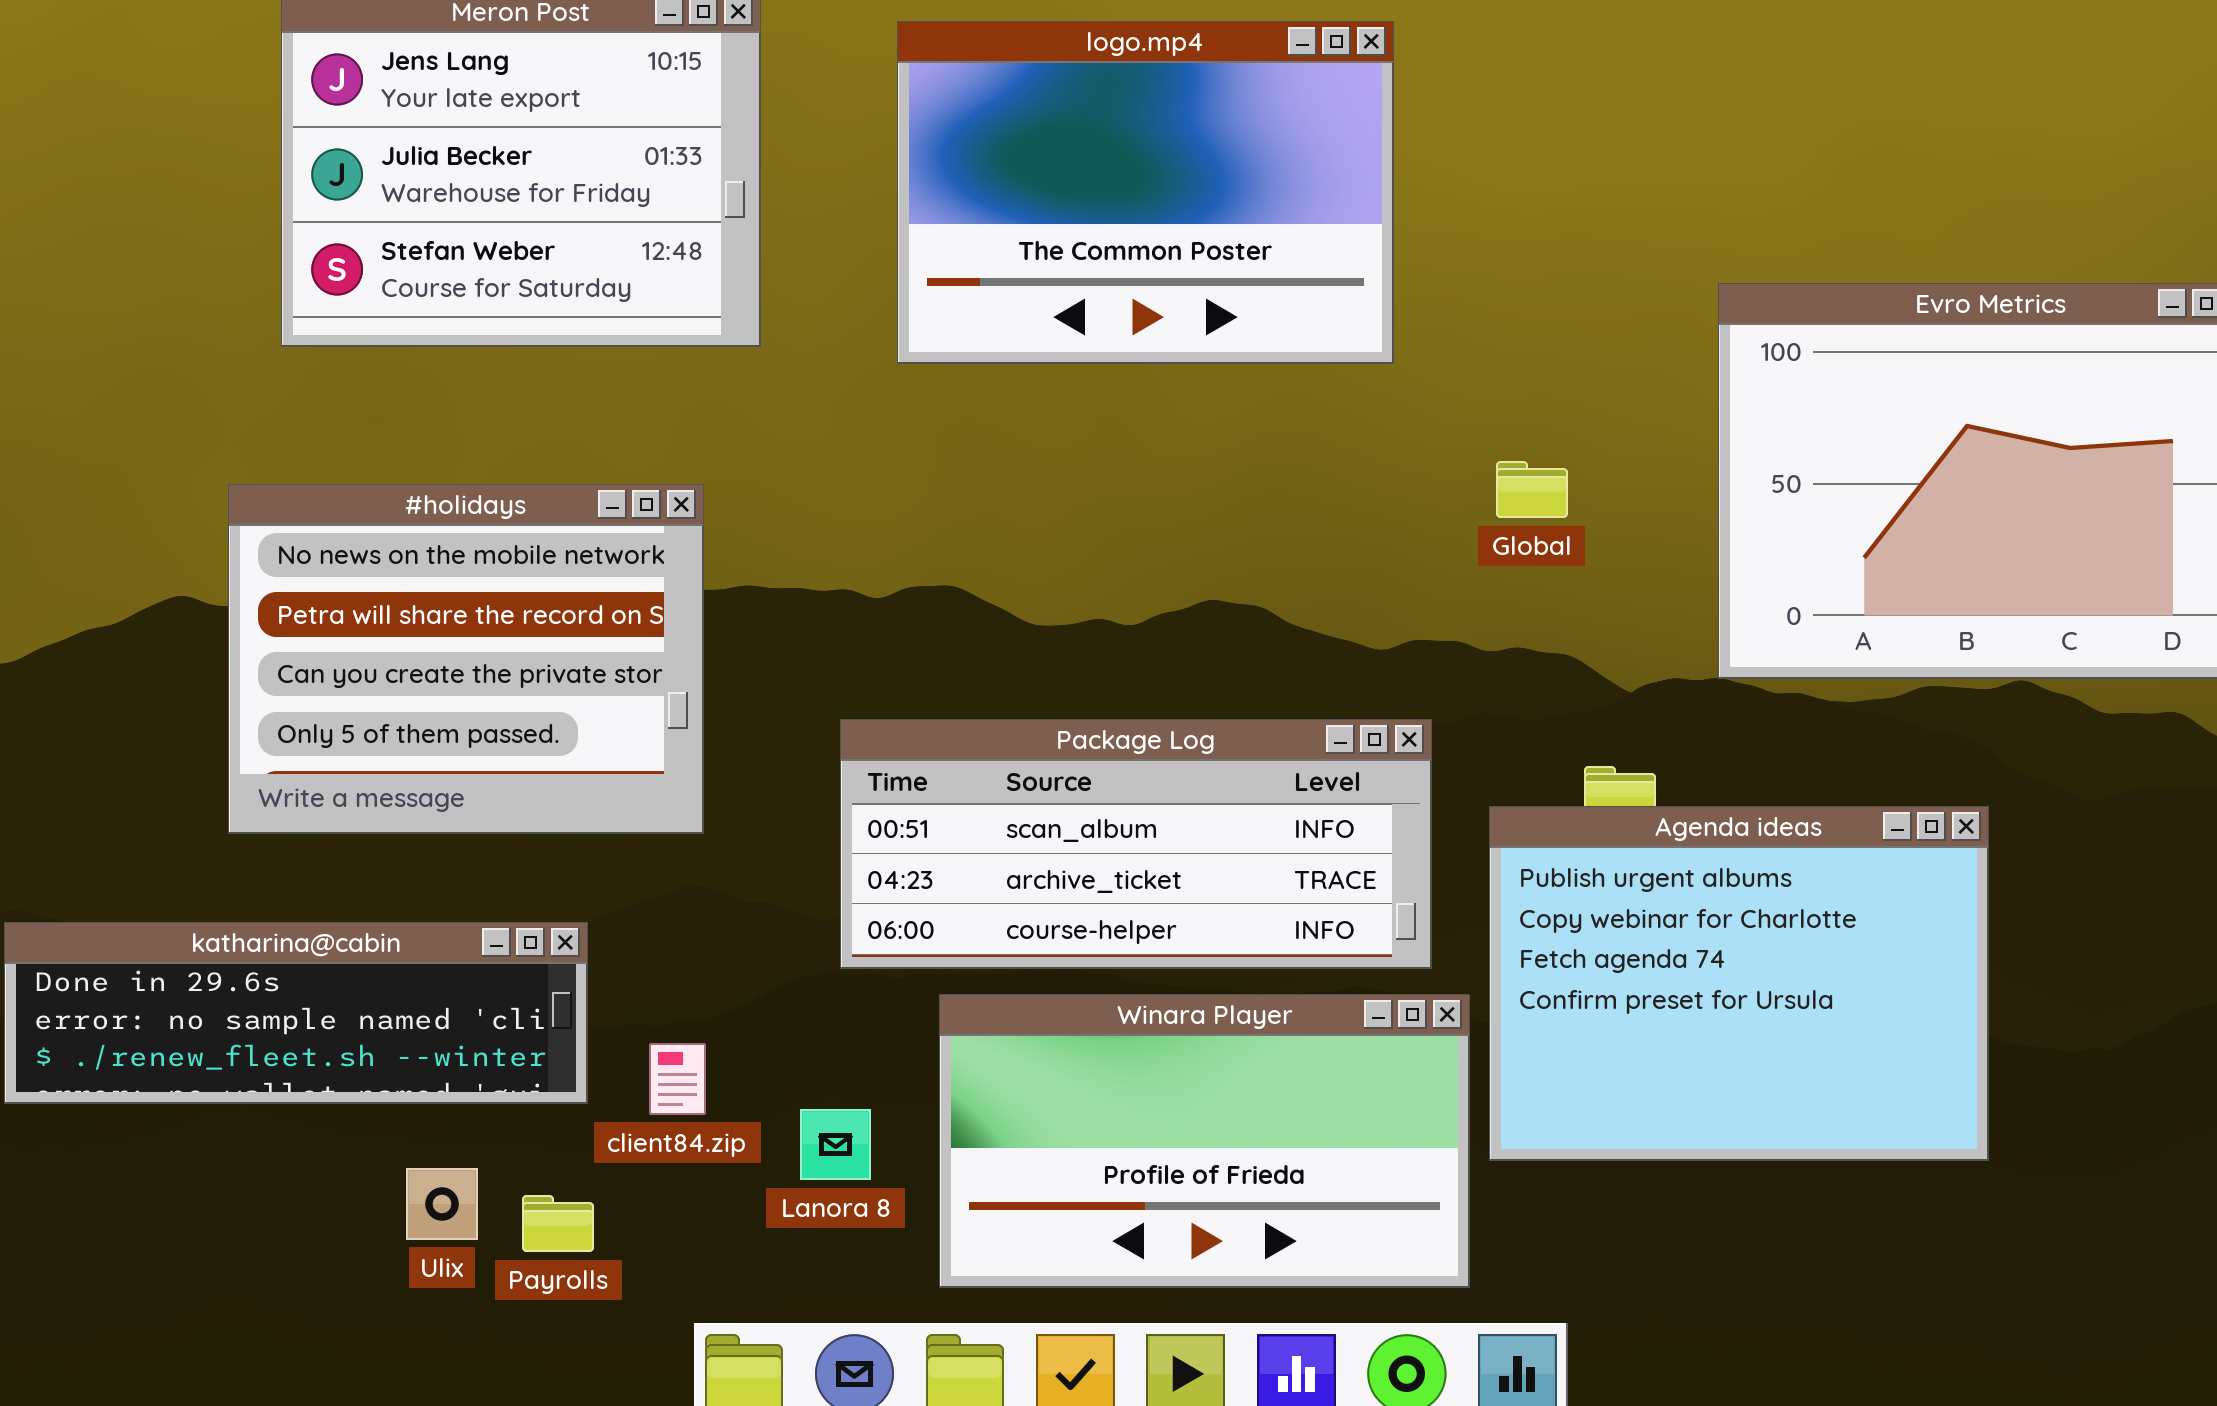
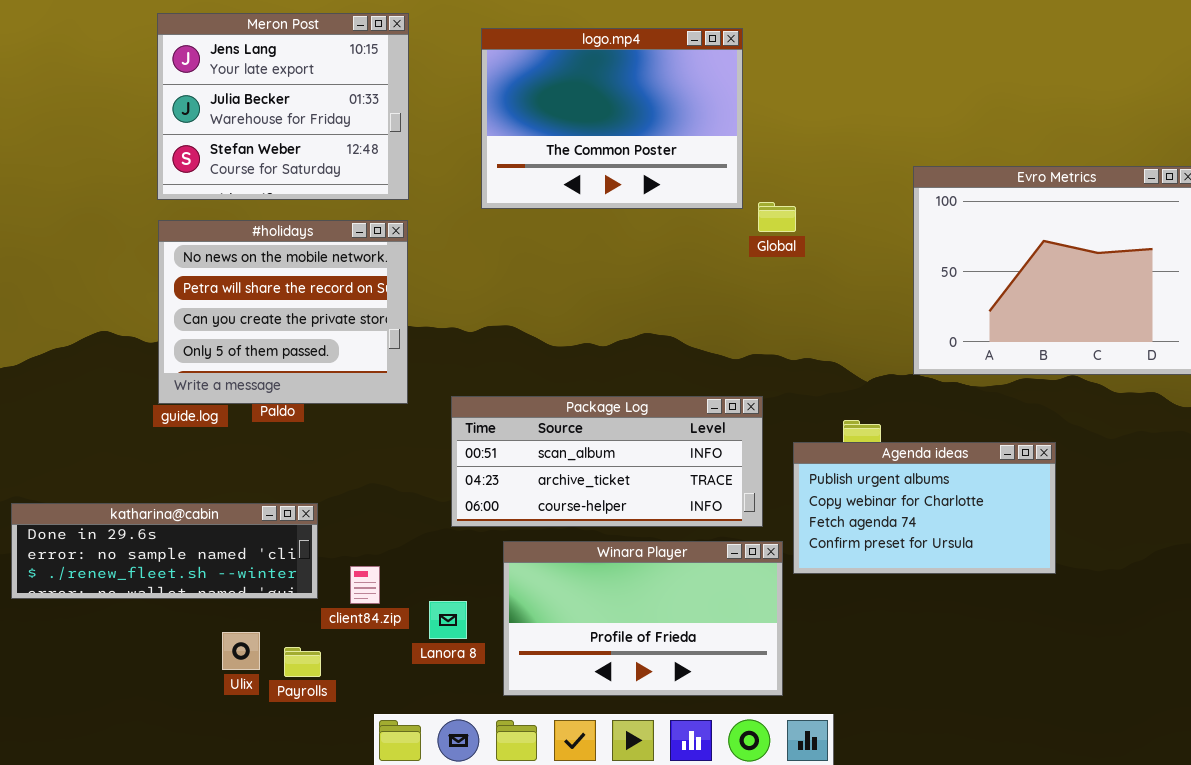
Global: [1496,461,1568,518] -> [758,202,796,232], moved
#holidays: [228,484,704,834] -> [158,220,408,404], moved
Agenda ideas: [1489,806,1989,1161] -> [793,442,1056,574], resized

